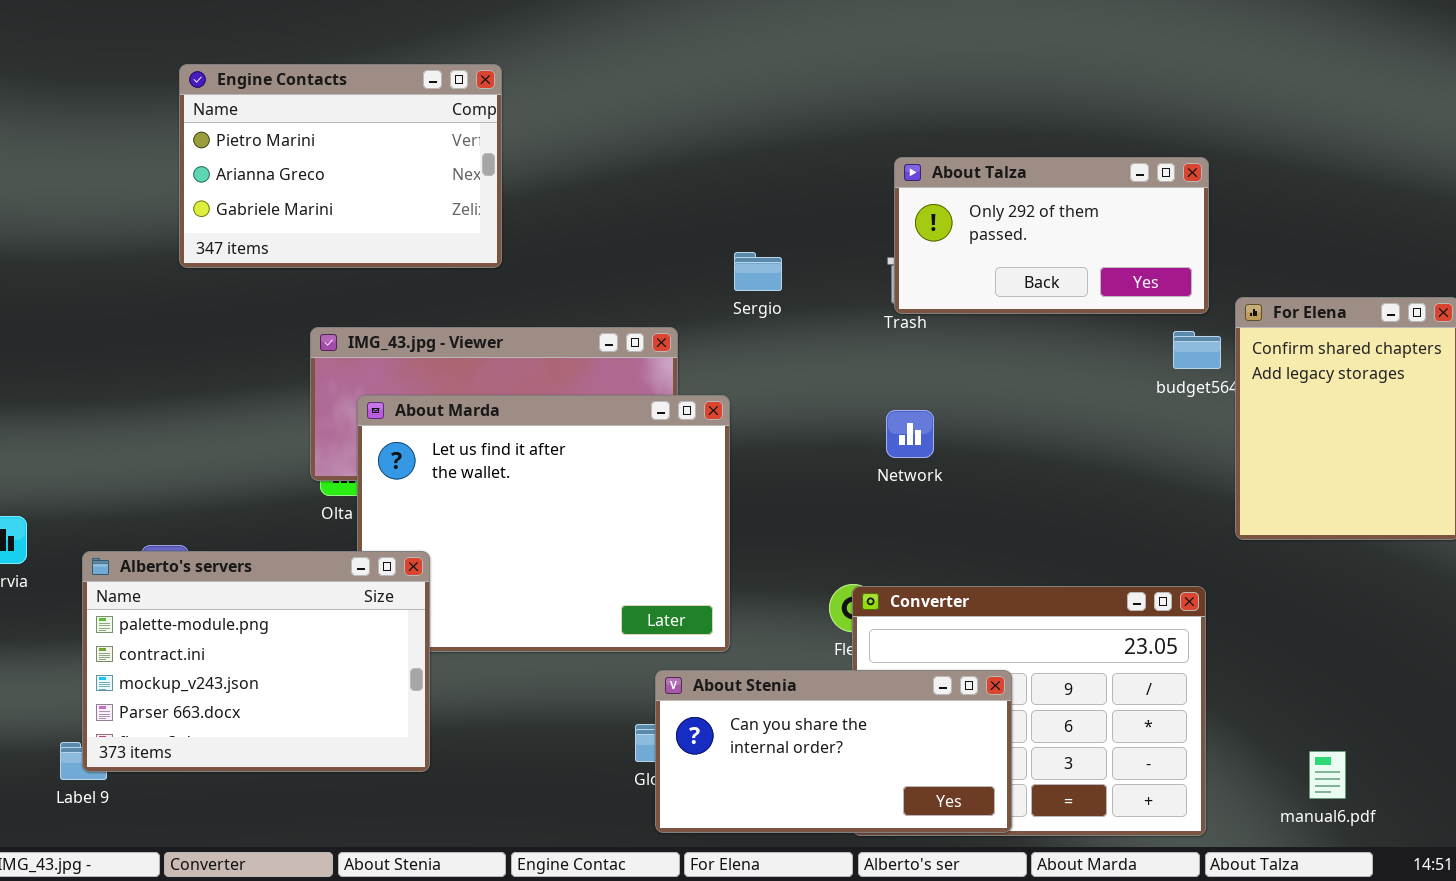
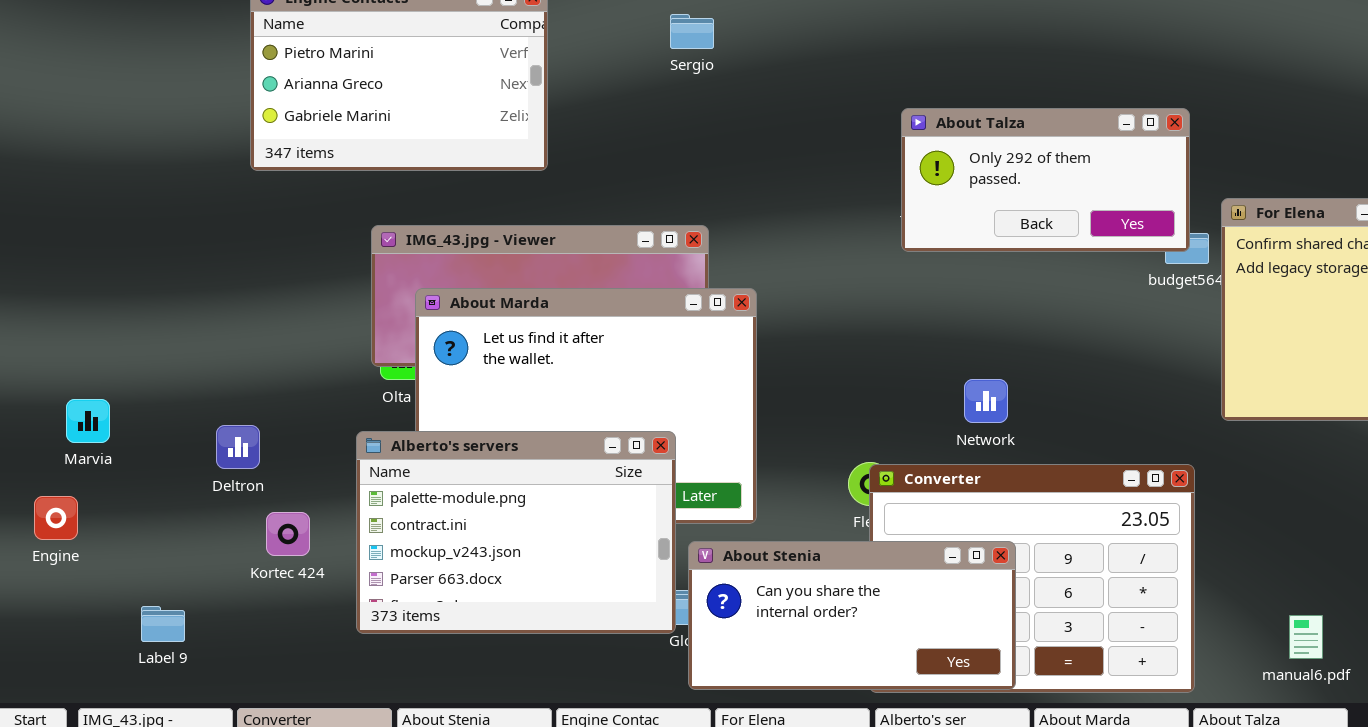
About Talza: [894,157,1209,314] -> [901,108,1190,252], moved
Sergio: [734,252,782,291] -> [670,14,714,49], moved
Network: [886,410,934,458] -> [964,379,1008,423], moved
Alberto's servers: [82,551,430,772] -> [356,431,676,634], moved

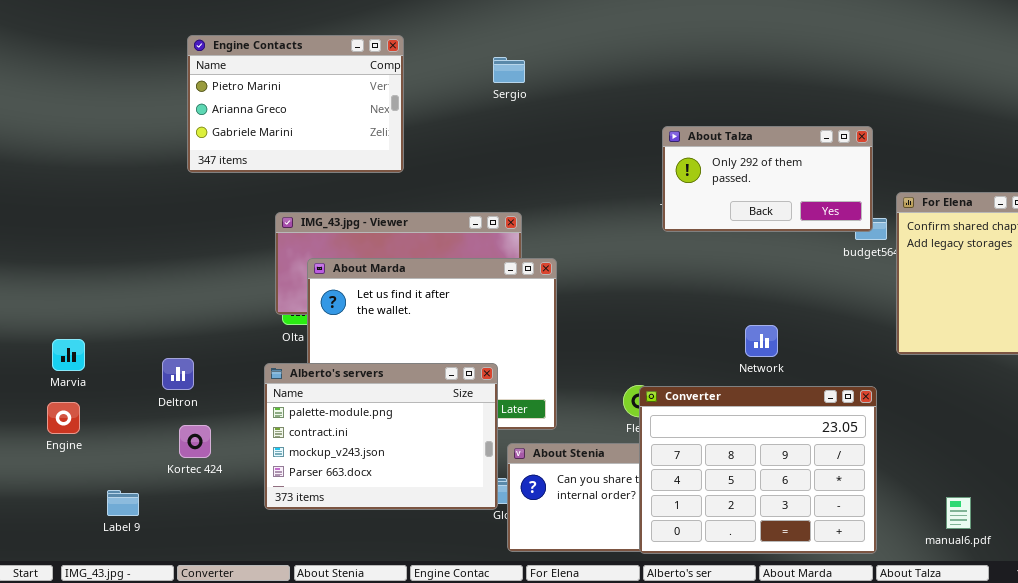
Network: [964,379,1008,423] -> [745,325,778,357], moved
Converter: [869,464,1195,693] -> [639,386,877,554], raised
Engine: [34,496,78,540] -> [47,402,80,434], moved
Kortec 424: [266,512,310,556] -> [179,425,211,458], moved

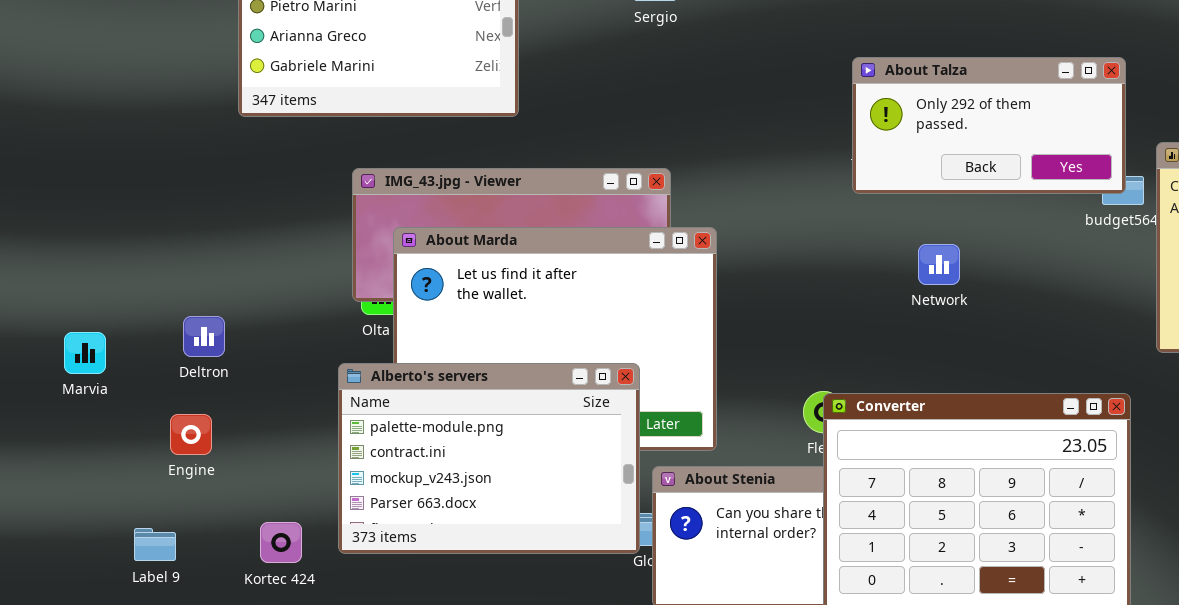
Network: [745,325,778,357] -> [918,244,960,285], moved
Deltron: [162,358,194,390] -> [183,316,225,357], moved
Engine: [47,402,80,434] -> [170,414,212,455], moved
Kortec 424: [179,425,211,458] -> [260,522,302,563], moved

